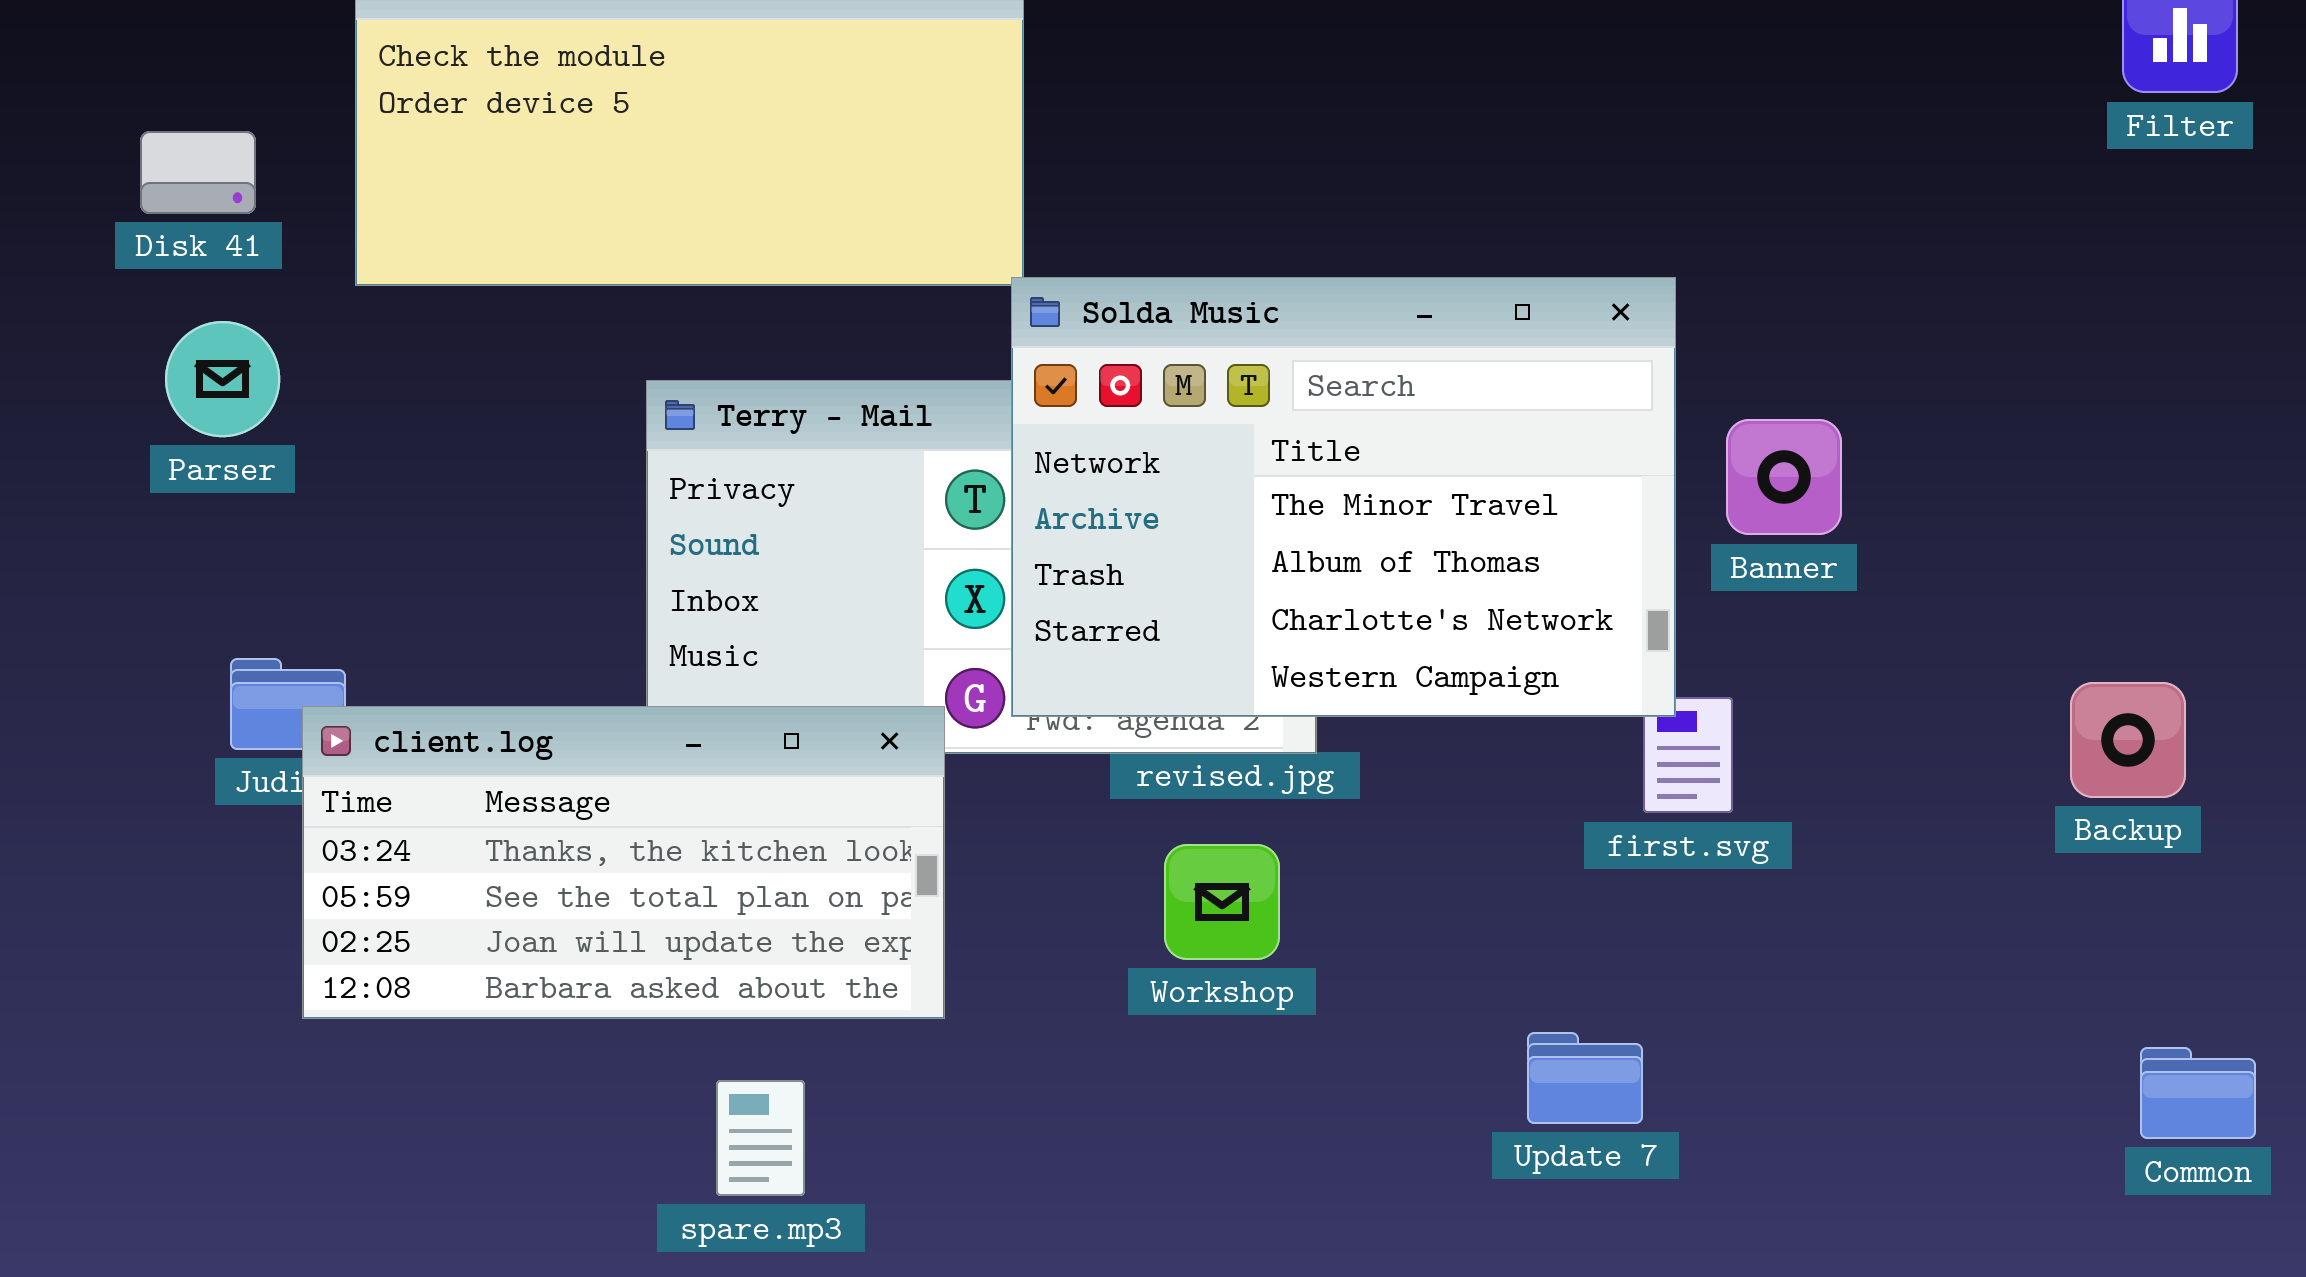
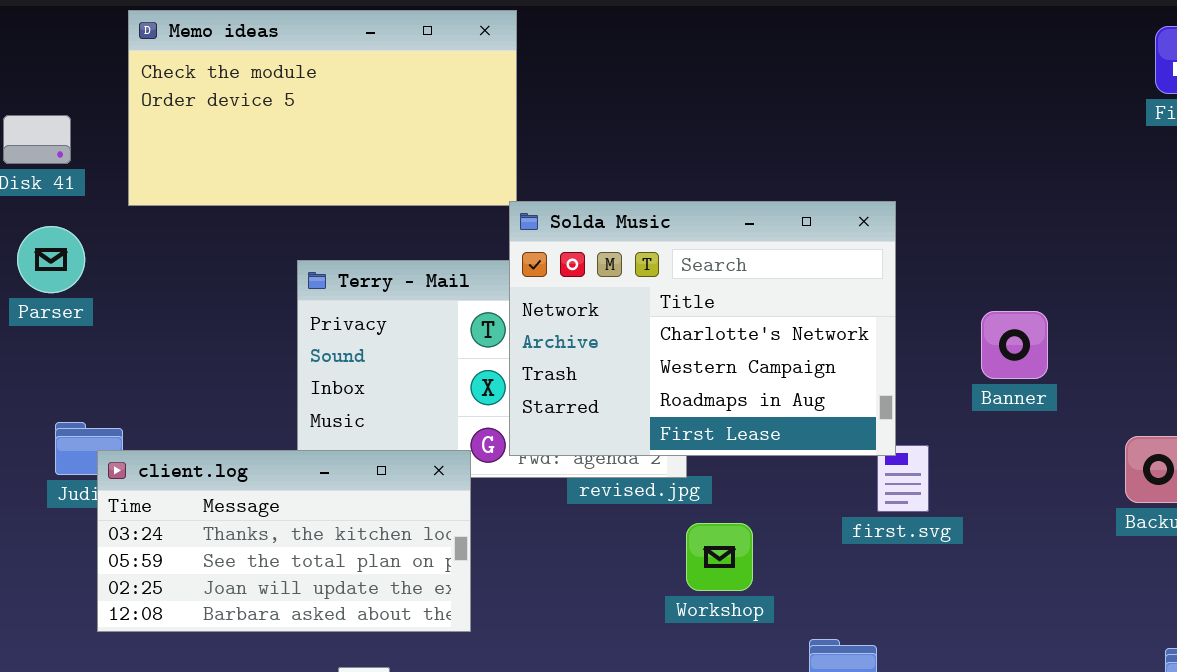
Solda Music: [1011,277,1676,717] -> [509,201,896,456], scrolled down 2 rows
Banner: [1726,419,1842,535] -> [981,311,1048,379], moved
Workshop: [1164,844,1280,960] -> [686,523,753,591], moved

